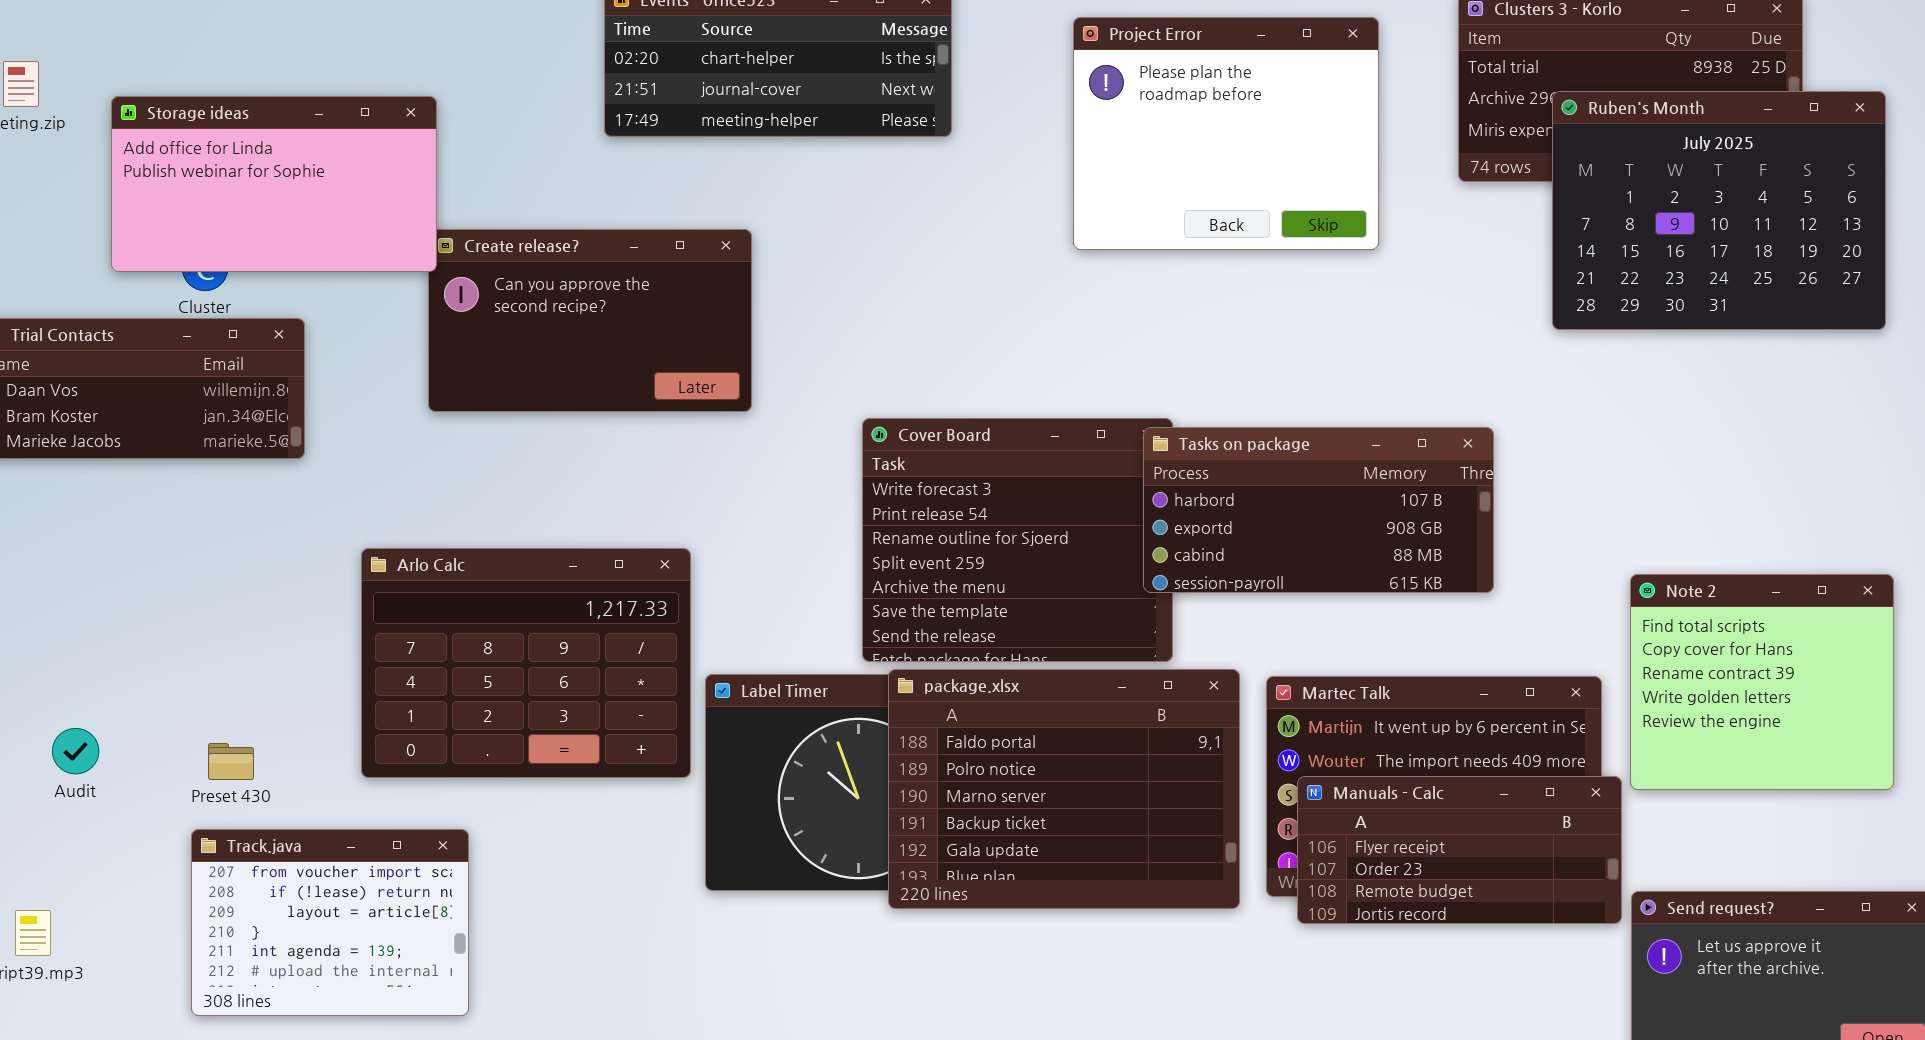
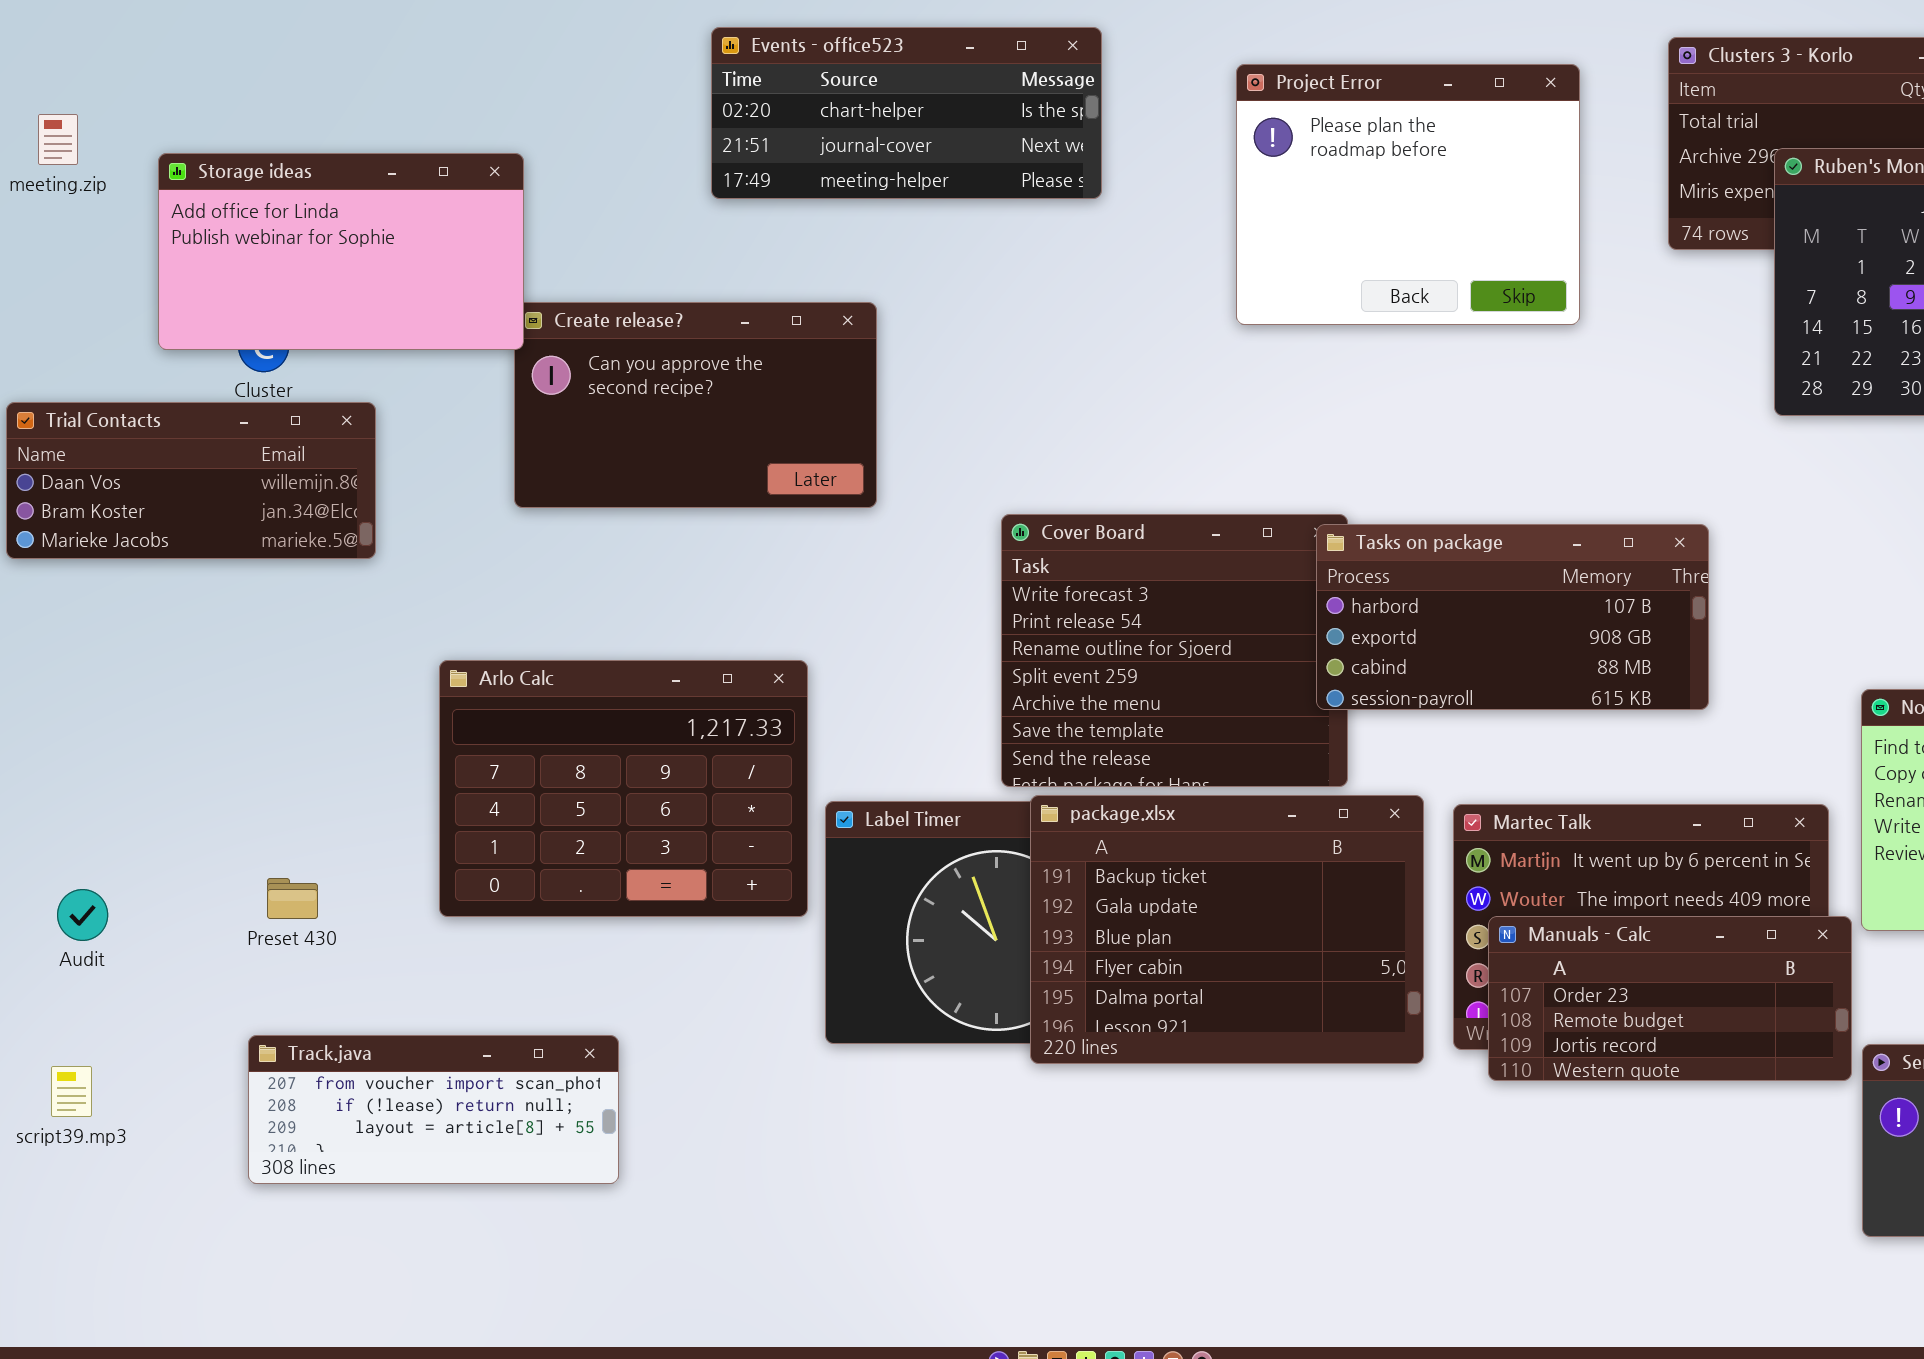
package.xlsx: [888,669,1240,909] -> [1030,795,1424,1064], scrolled down 3 rows
Audit: [52,728,99,774] -> [57,889,108,941], moved
Manuals - Calc: [1297,776,1622,924] -> [1488,916,1852,1081], scrolled down 1 row
Track.java: [191,829,469,1016] -> [248,1035,619,1184], resized

